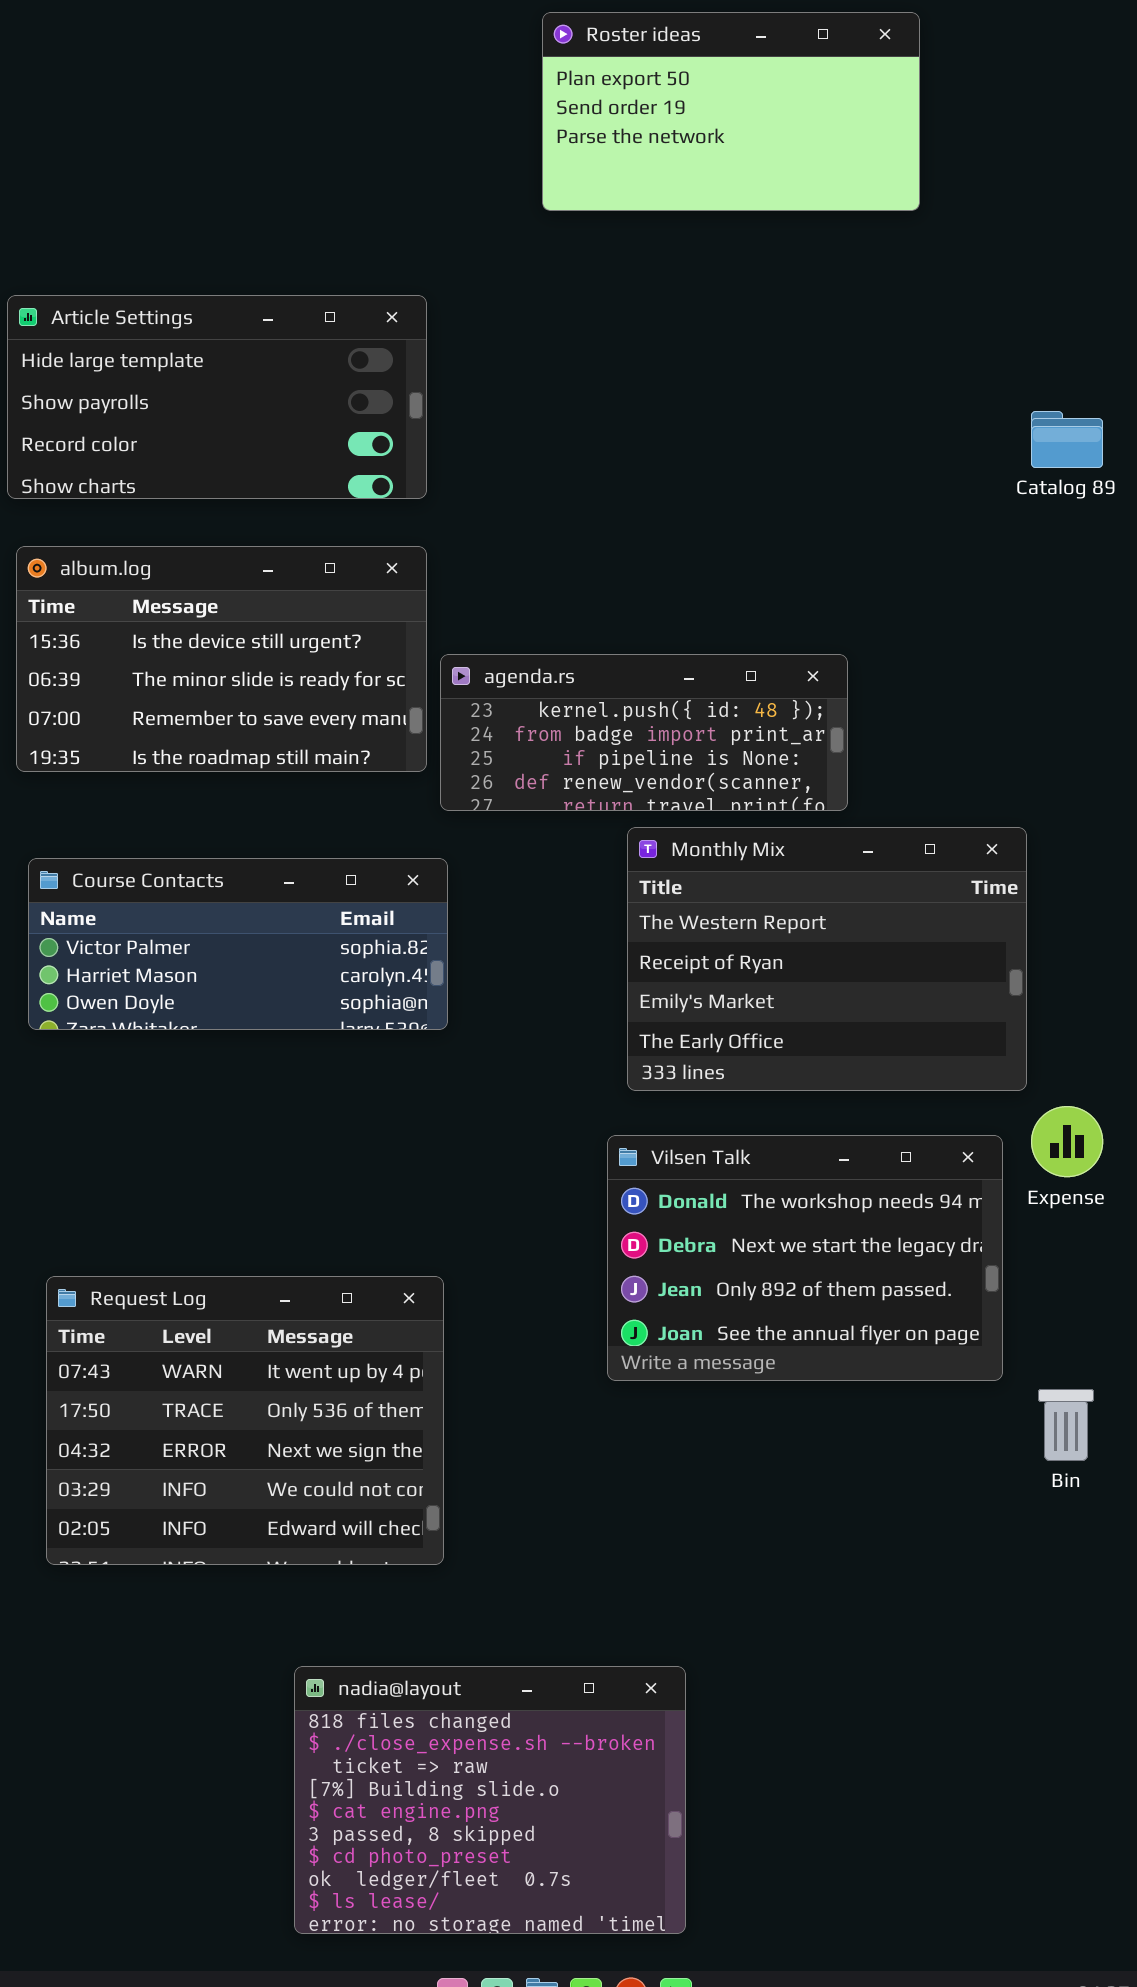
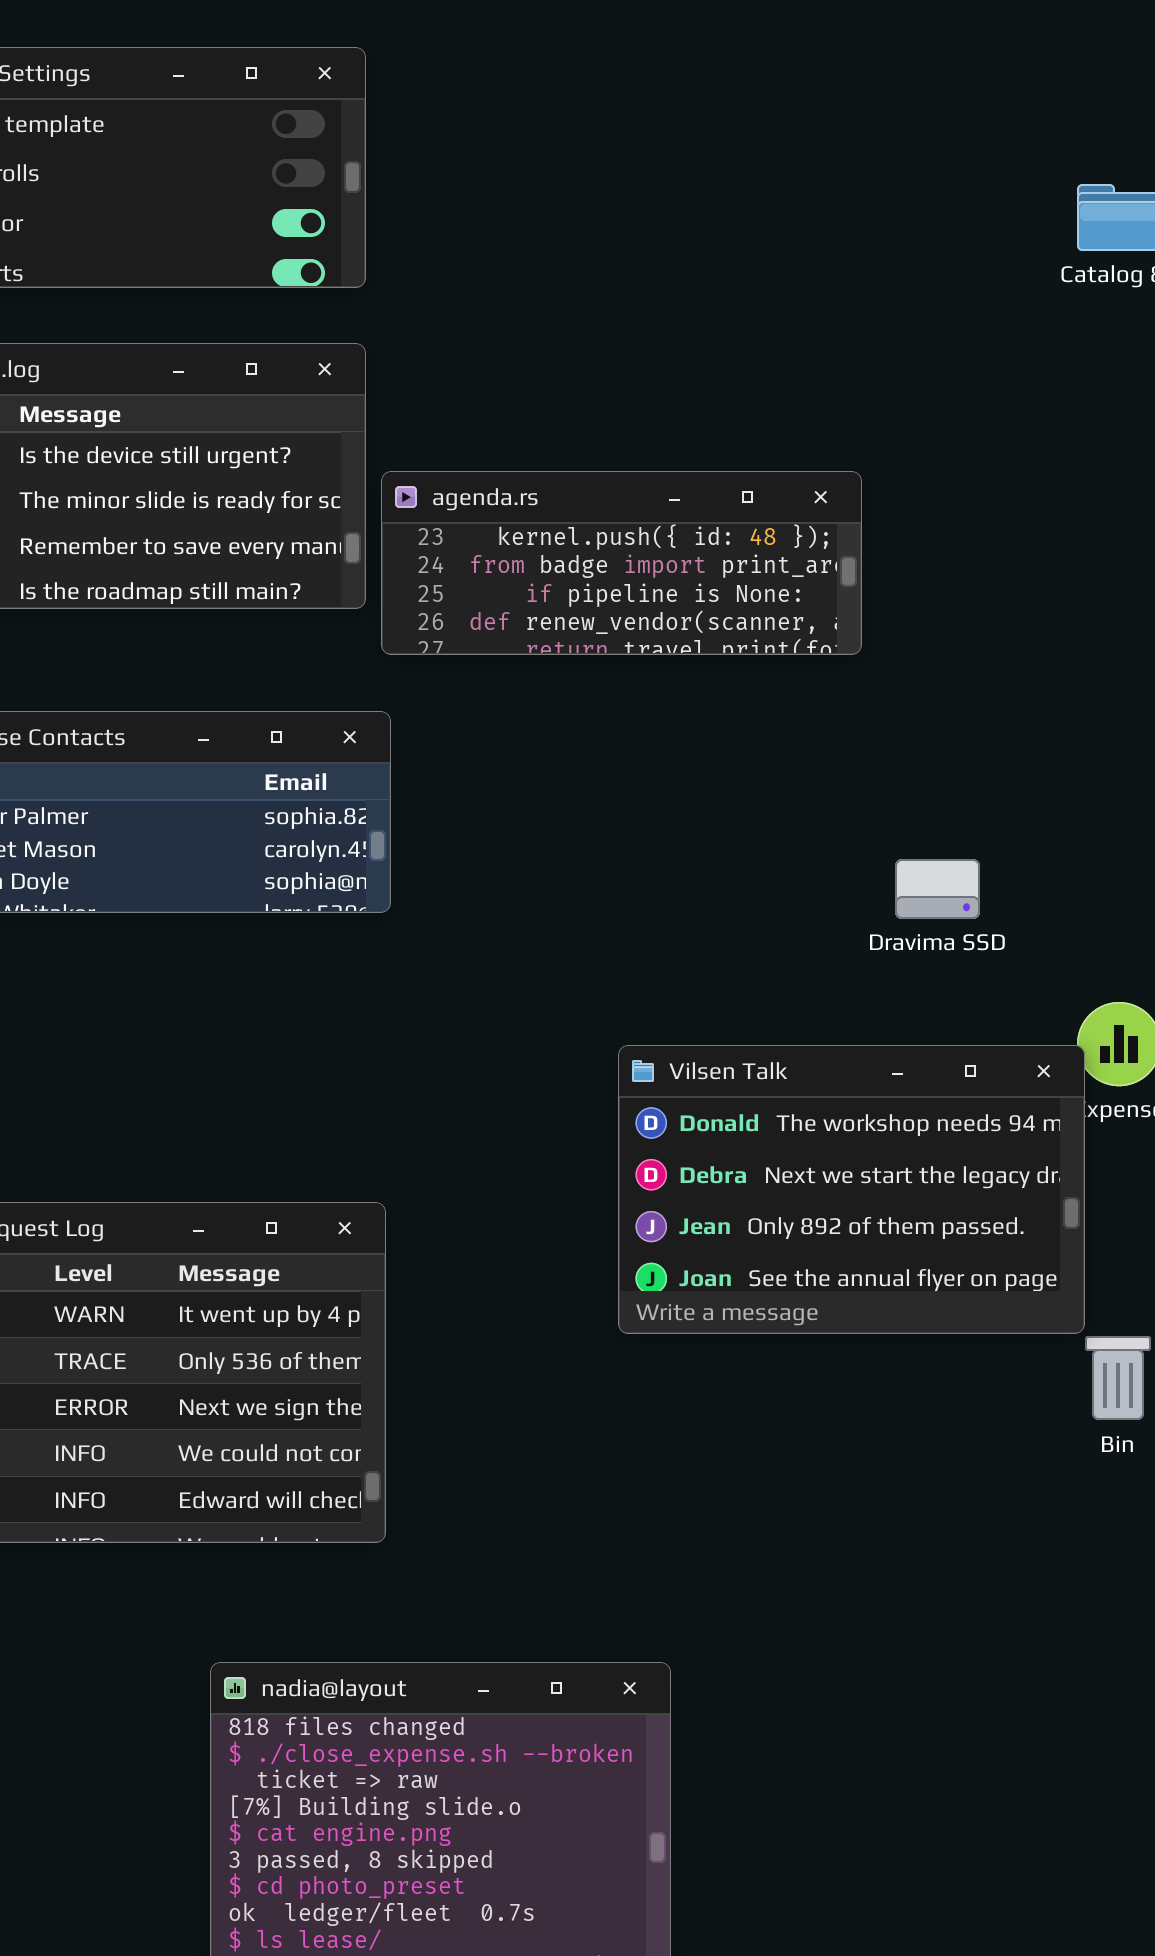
Monthly Mix: [627,827,1027,1091] -> none, closed
Vilsen Talk: [607,1135,1003,1381] -> [618,1045,1085,1334], moved

